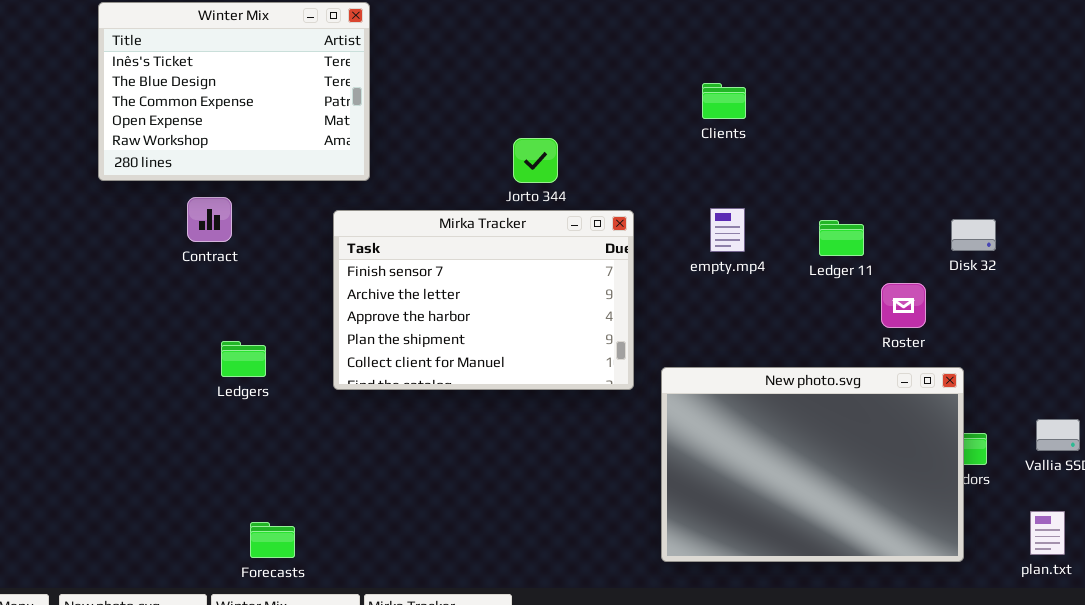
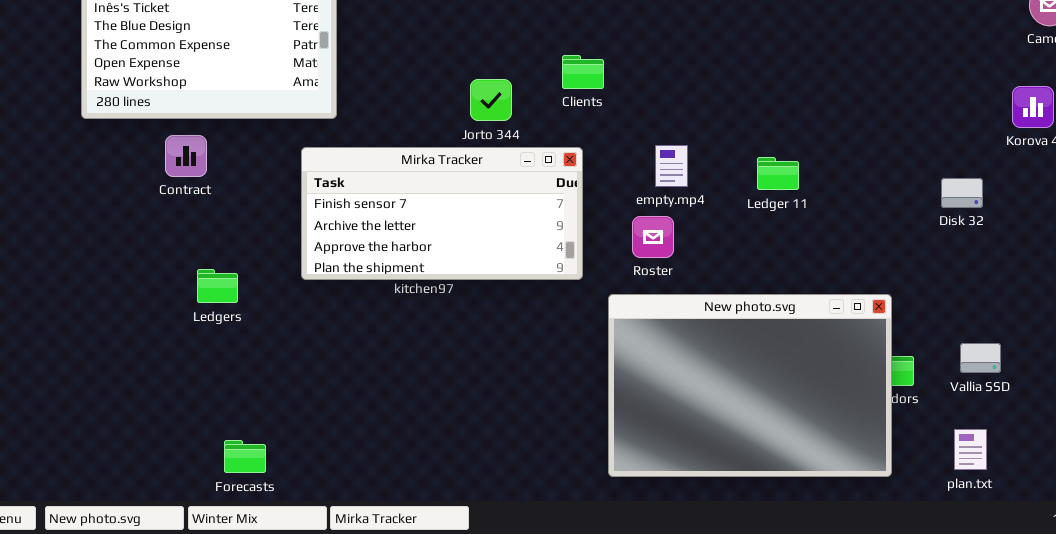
Clients: [702,83,746,119] -> [562,55,604,89], moved
Mirka Tracker: [333,210,634,390] -> [301,147,583,280], resized
Disk 32: [951,219,996,251] -> [941,178,983,208], moved
Roster: [881,283,926,328] -> [632,216,674,258], moved

